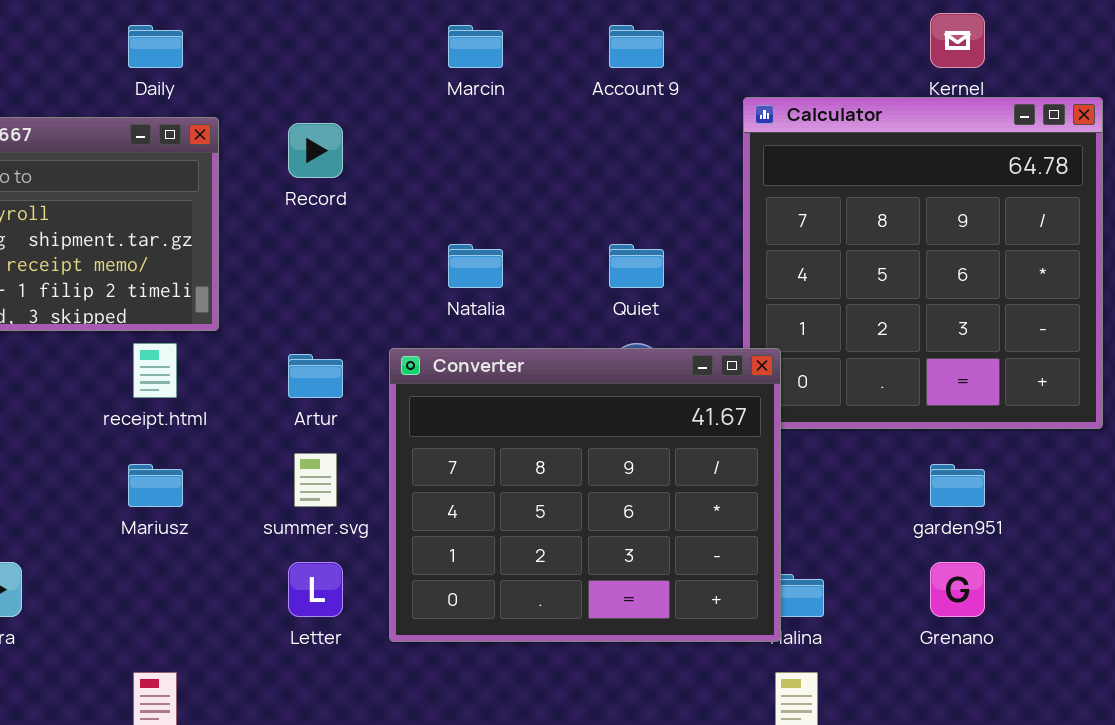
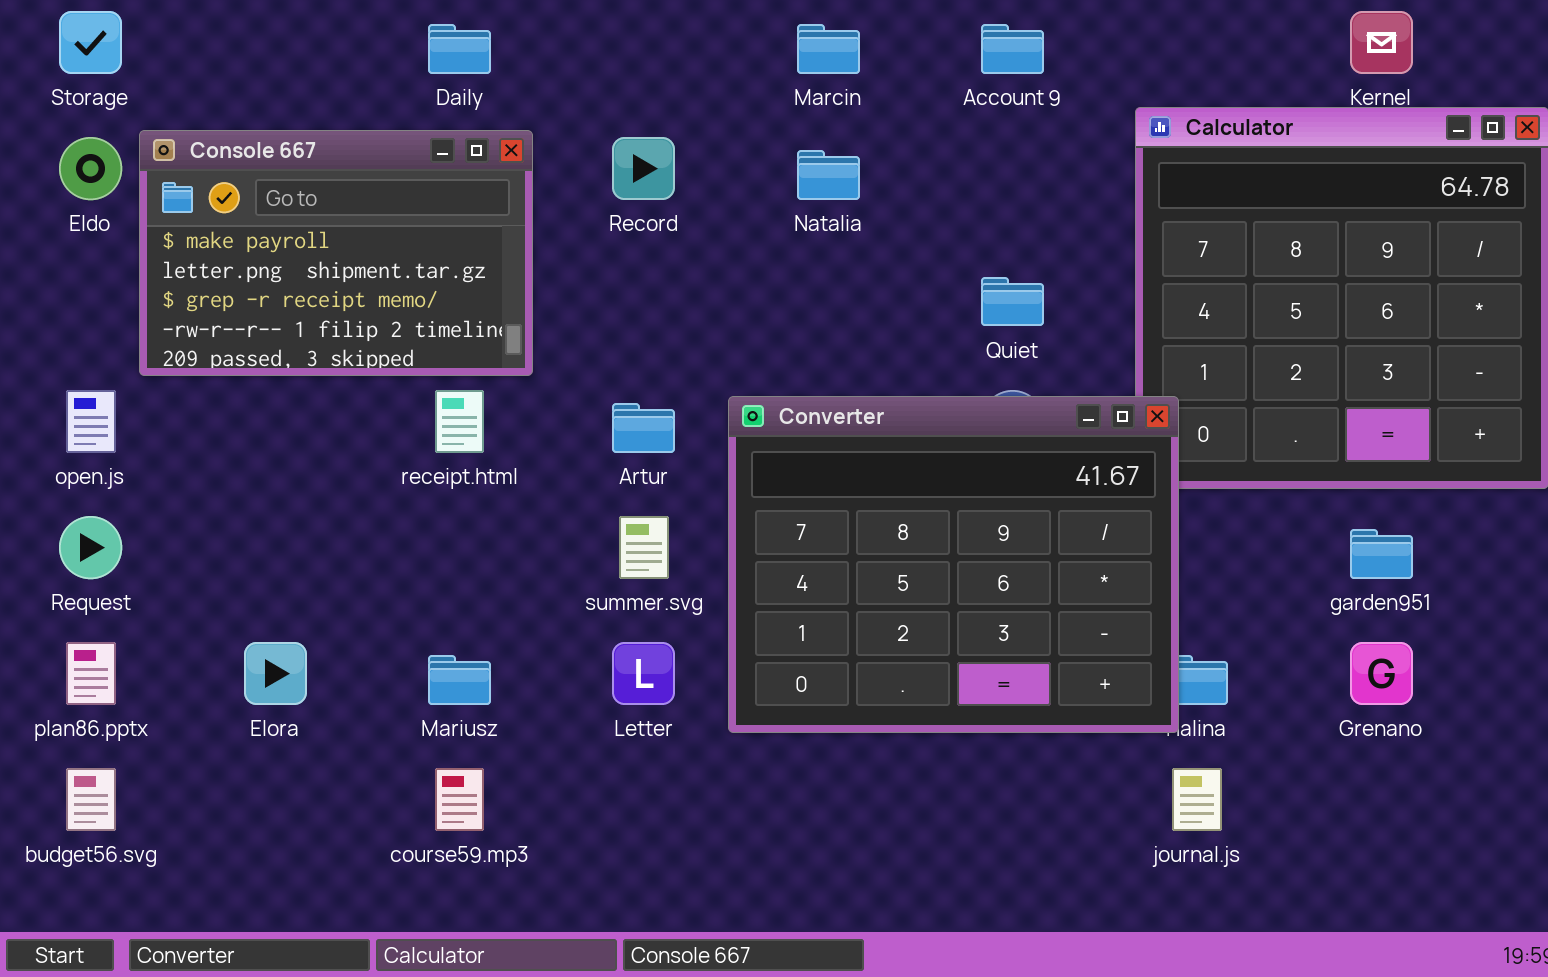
Natalia: [448,244,503,288] -> [797,150,860,200], moved
Mariusz: [128,464,183,507] -> [428,655,491,705], moved

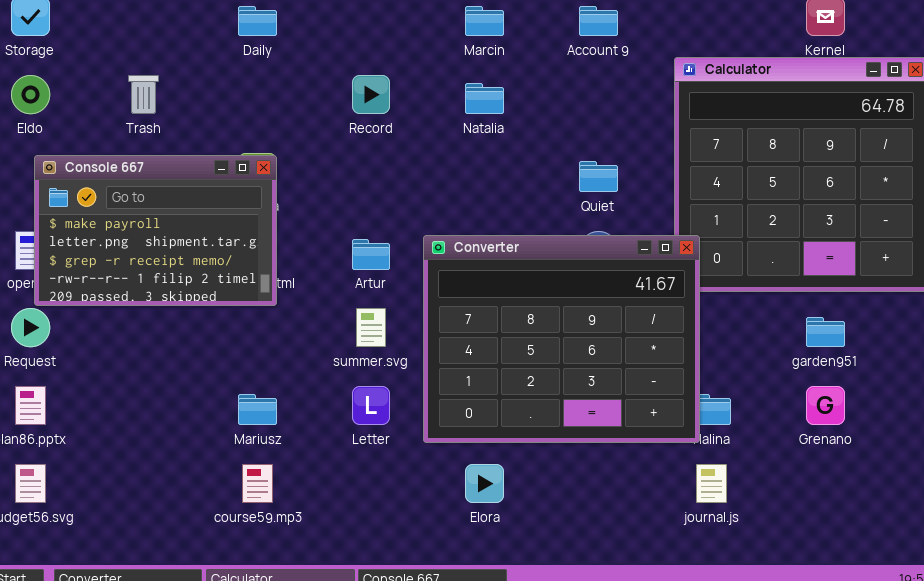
Console 667: [139,130,533,376] -> [34,155,277,306], moved
Elora: [244,642,307,705] -> [465,464,504,503], moved

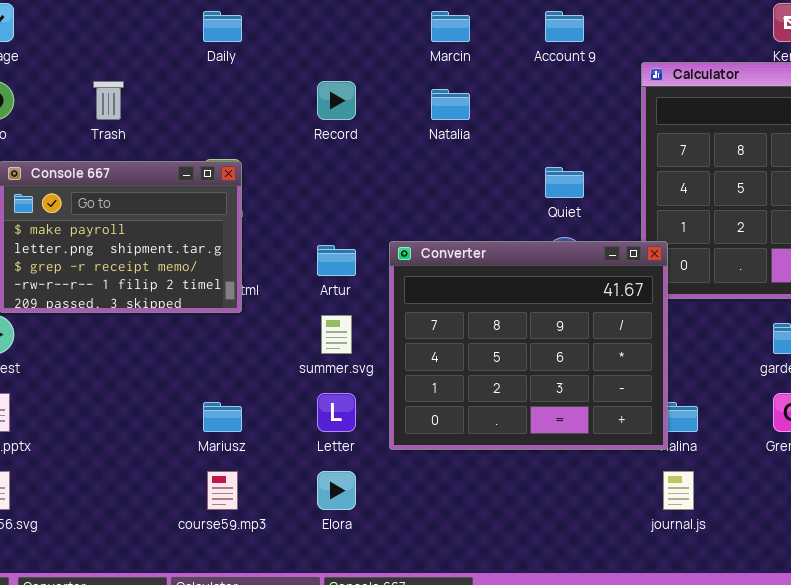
Elora: [465,464,504,503] -> [317,471,356,510], moved

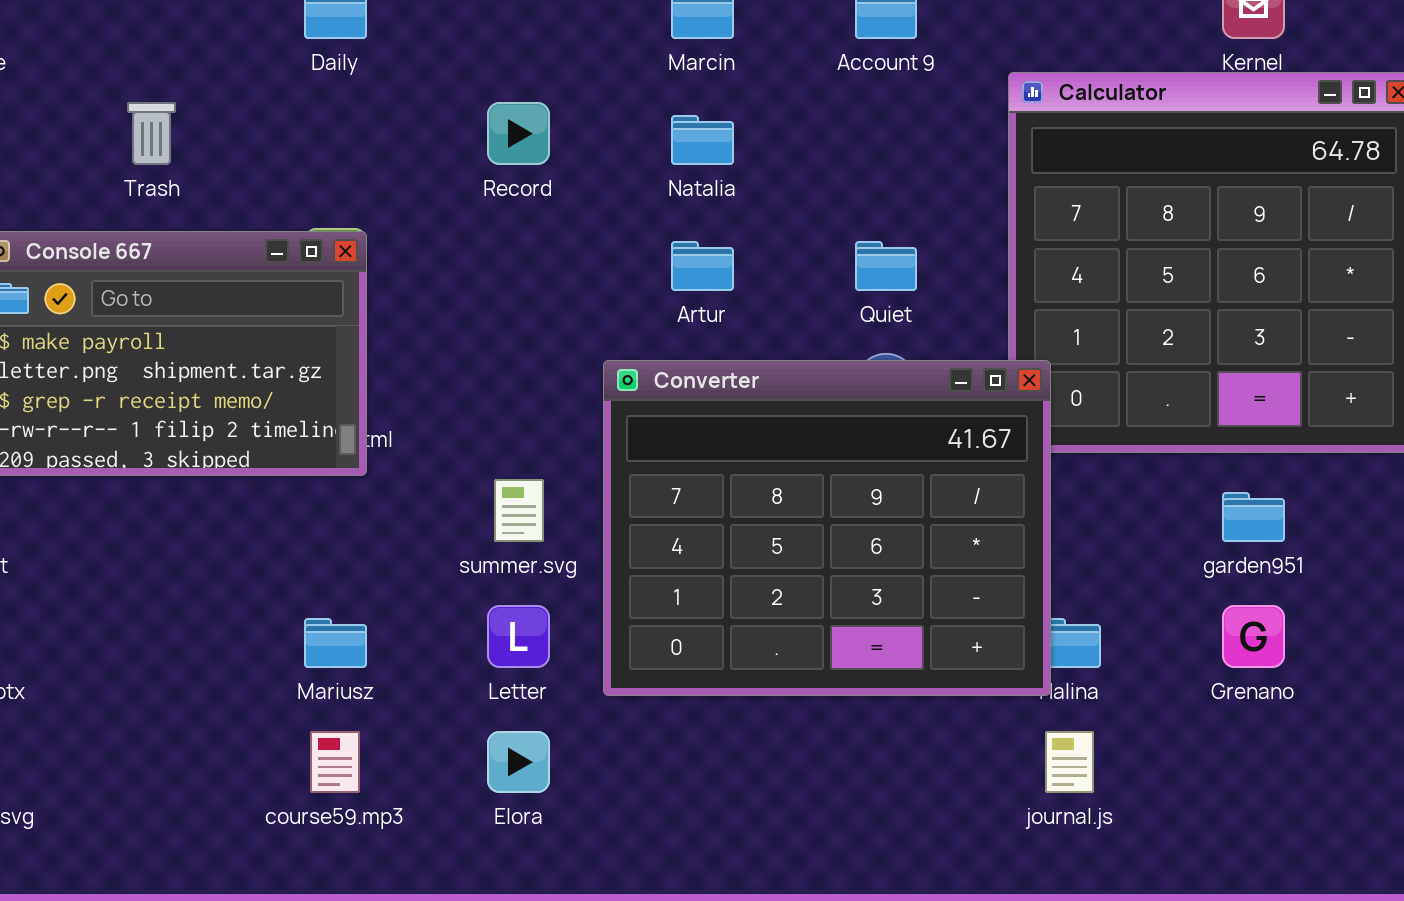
Artur: [317,245,356,276] -> [671,241,734,291], moved

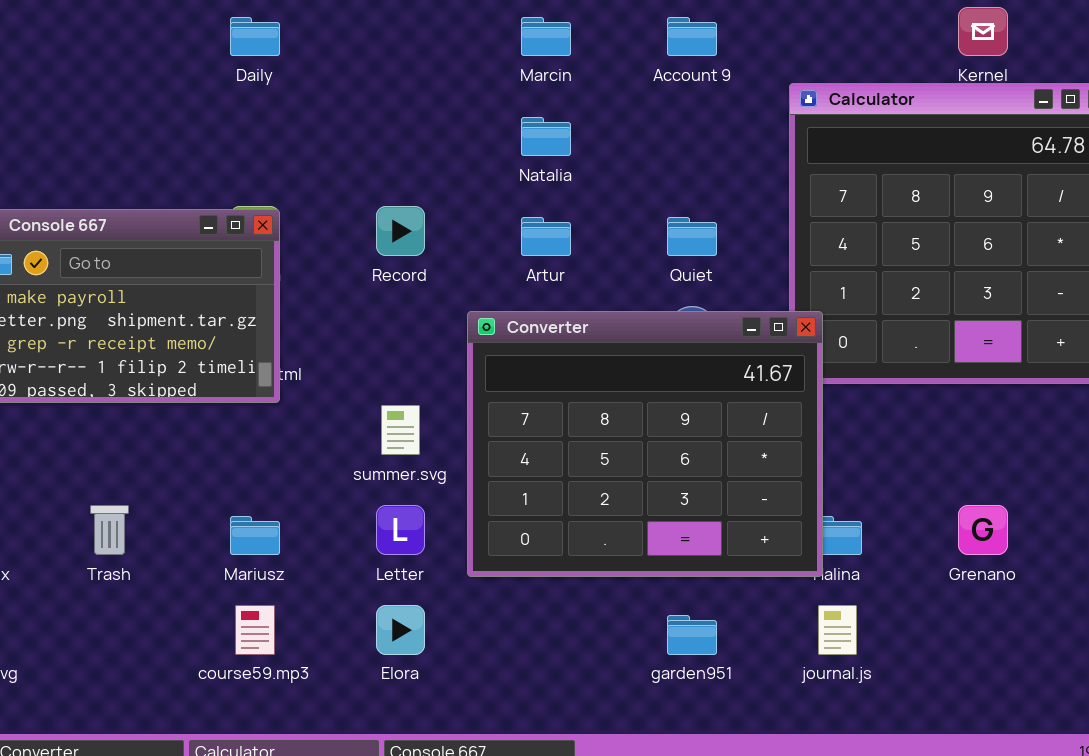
Trash: [127,102,176,165] -> [90,505,129,555], moved
Record: [487,102,550,165] -> [376,206,425,256], moved
garden951: [1222,492,1285,542] -> [667,615,717,655], moved

